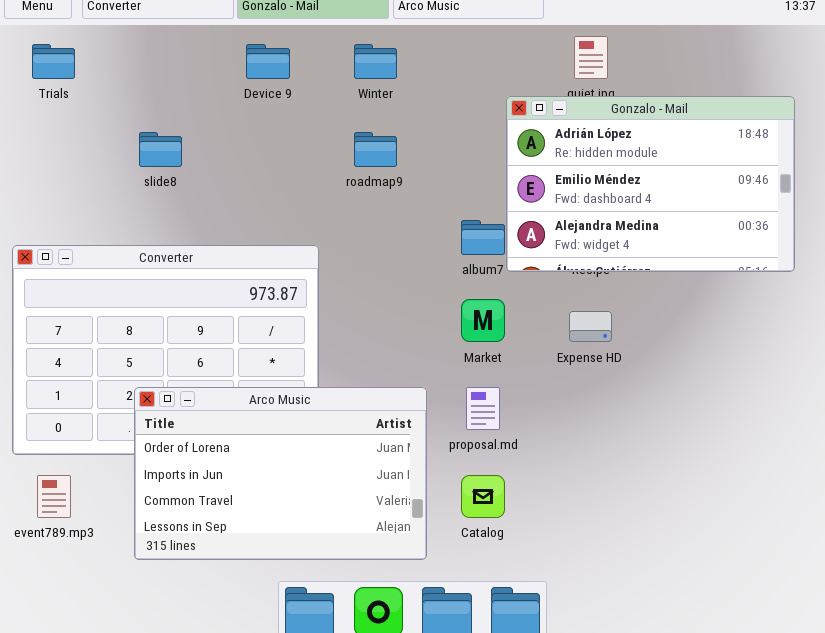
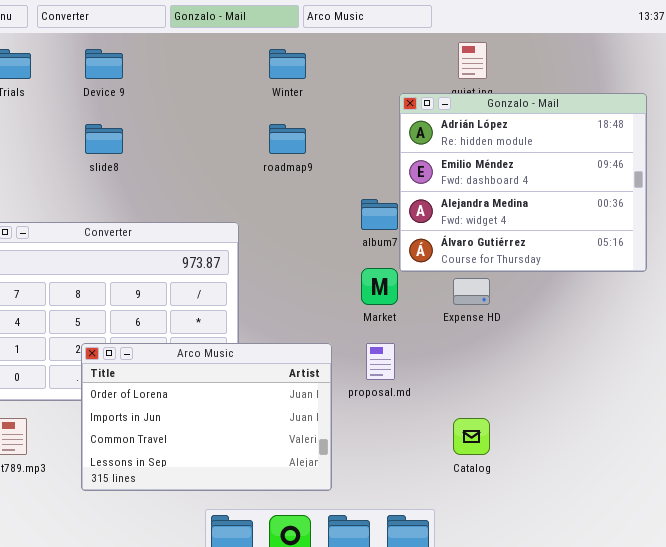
Device 9: [246,44,290,79] -> [85,49,123,79], moved
Gonzalo - Mail: [506,96,795,272] -> [399,93,647,272], resized
Catalog: [461,475,505,518] -> [453,418,490,455], moved

